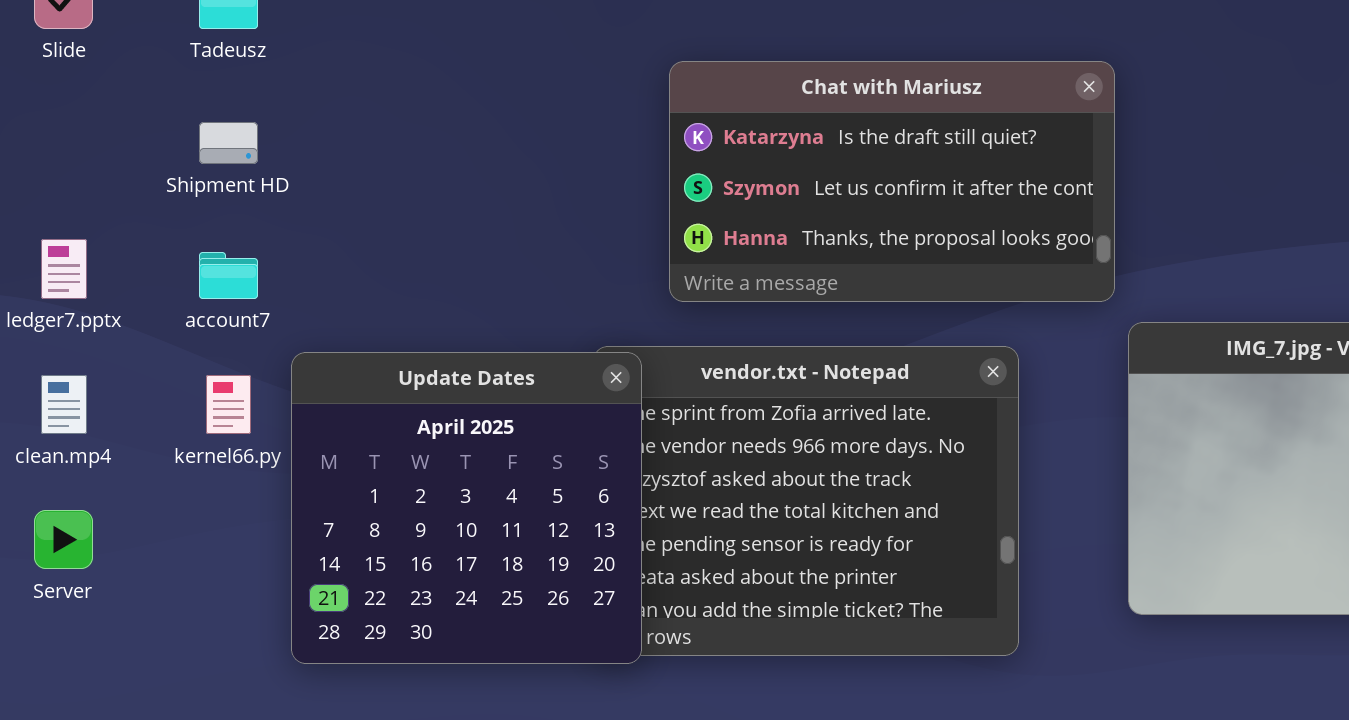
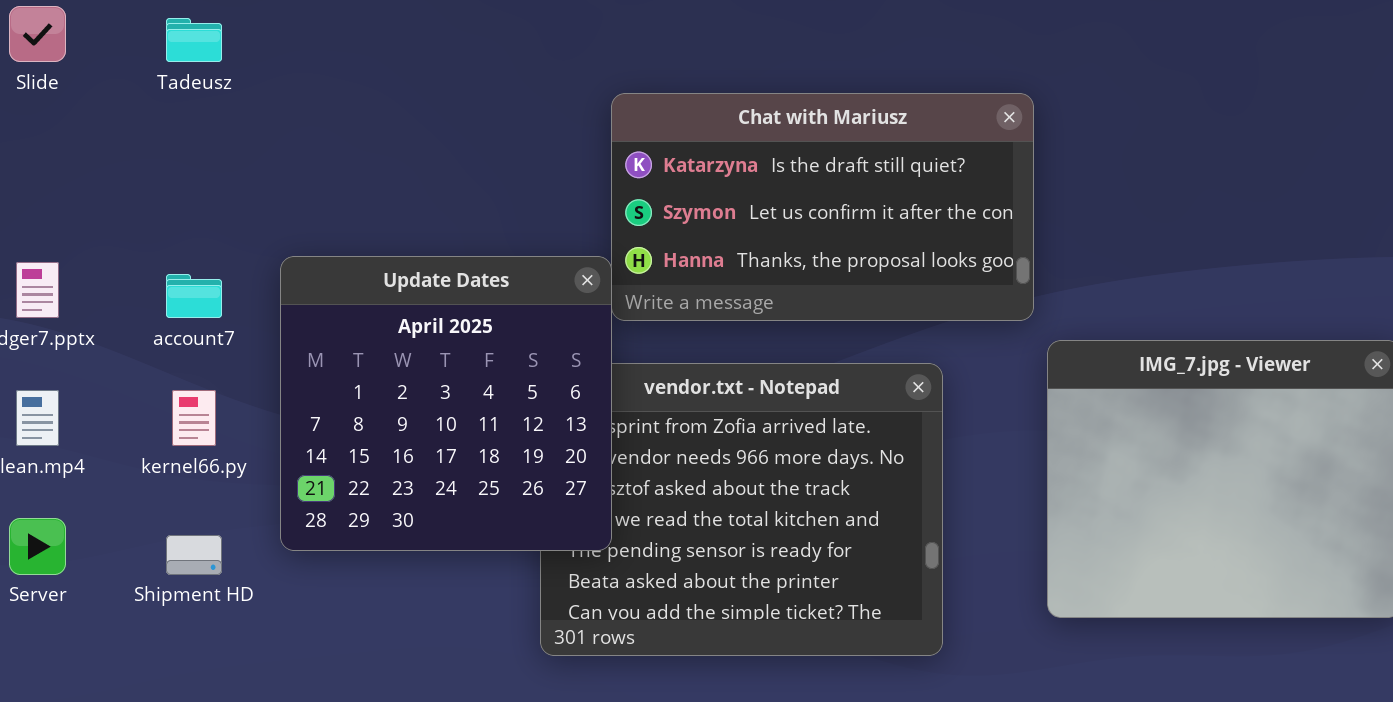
Shipment HD: [199,122,258,164] -> [166,535,222,575], moved
Update Dates: [291,352,642,664] -> [280,256,612,551], moved

